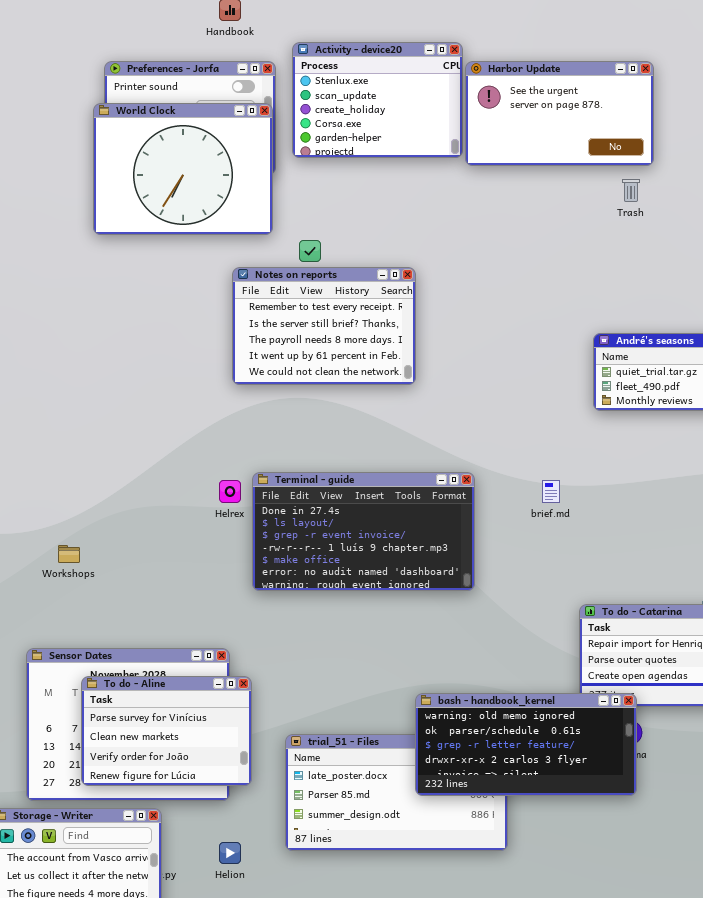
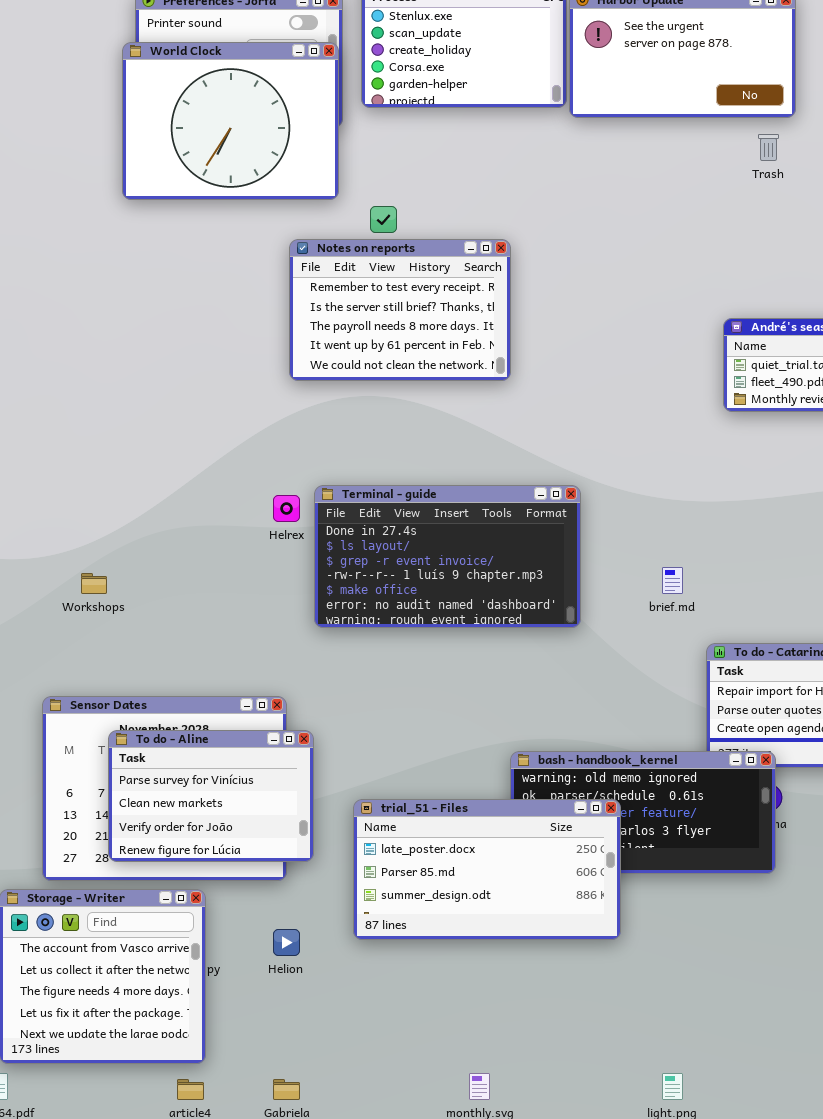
brief.md: [542,480,560,503] -> [662,567,683,594], moved
trial_51 - Files: [285,734,508,851] -> [353,799,621,940], raised

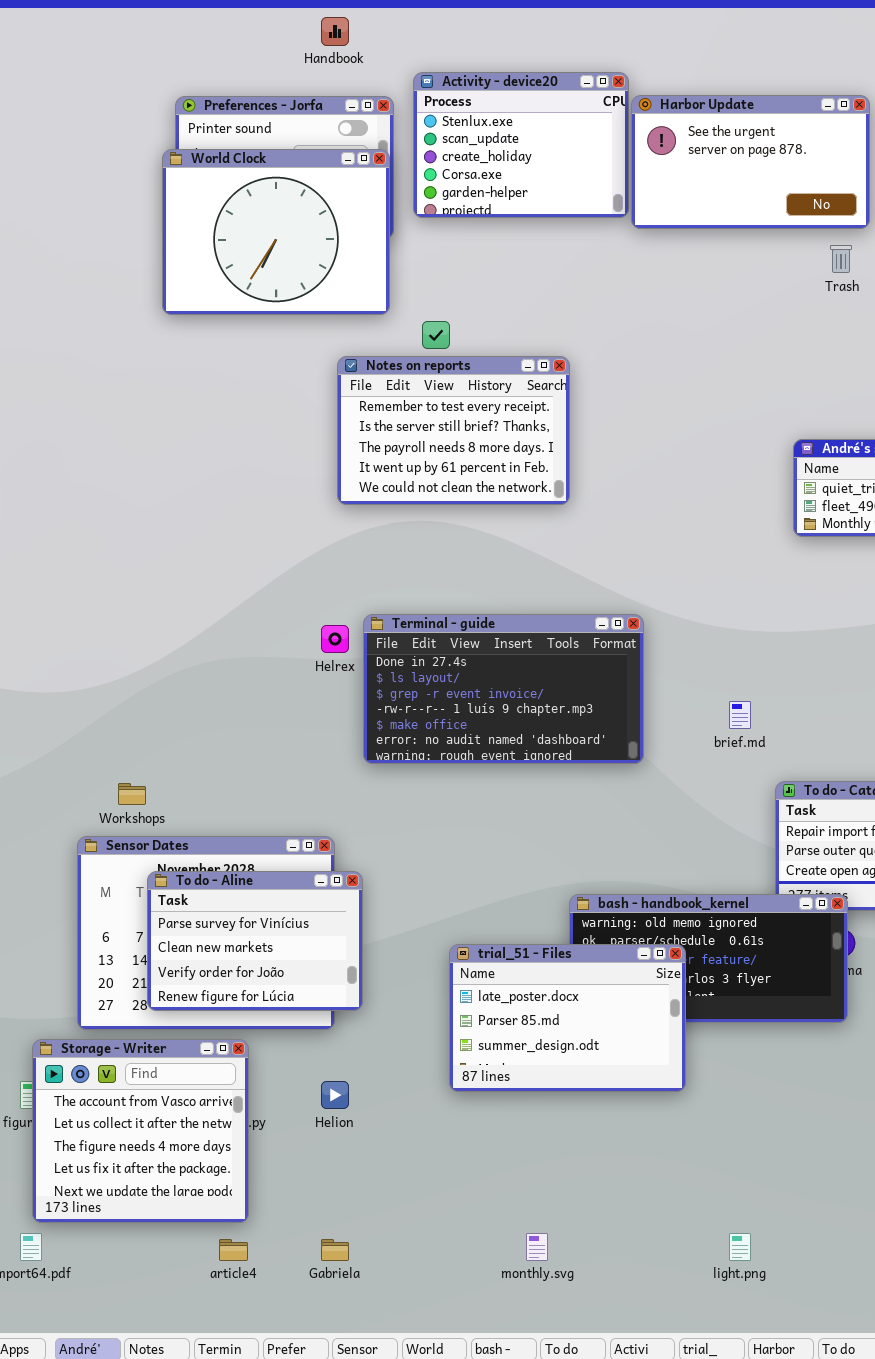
Workshops: [81,573,107,594] -> [118,783,146,805], moved
trial_51 - Files: [353,799,621,940] -> [449,944,686,1092], resized

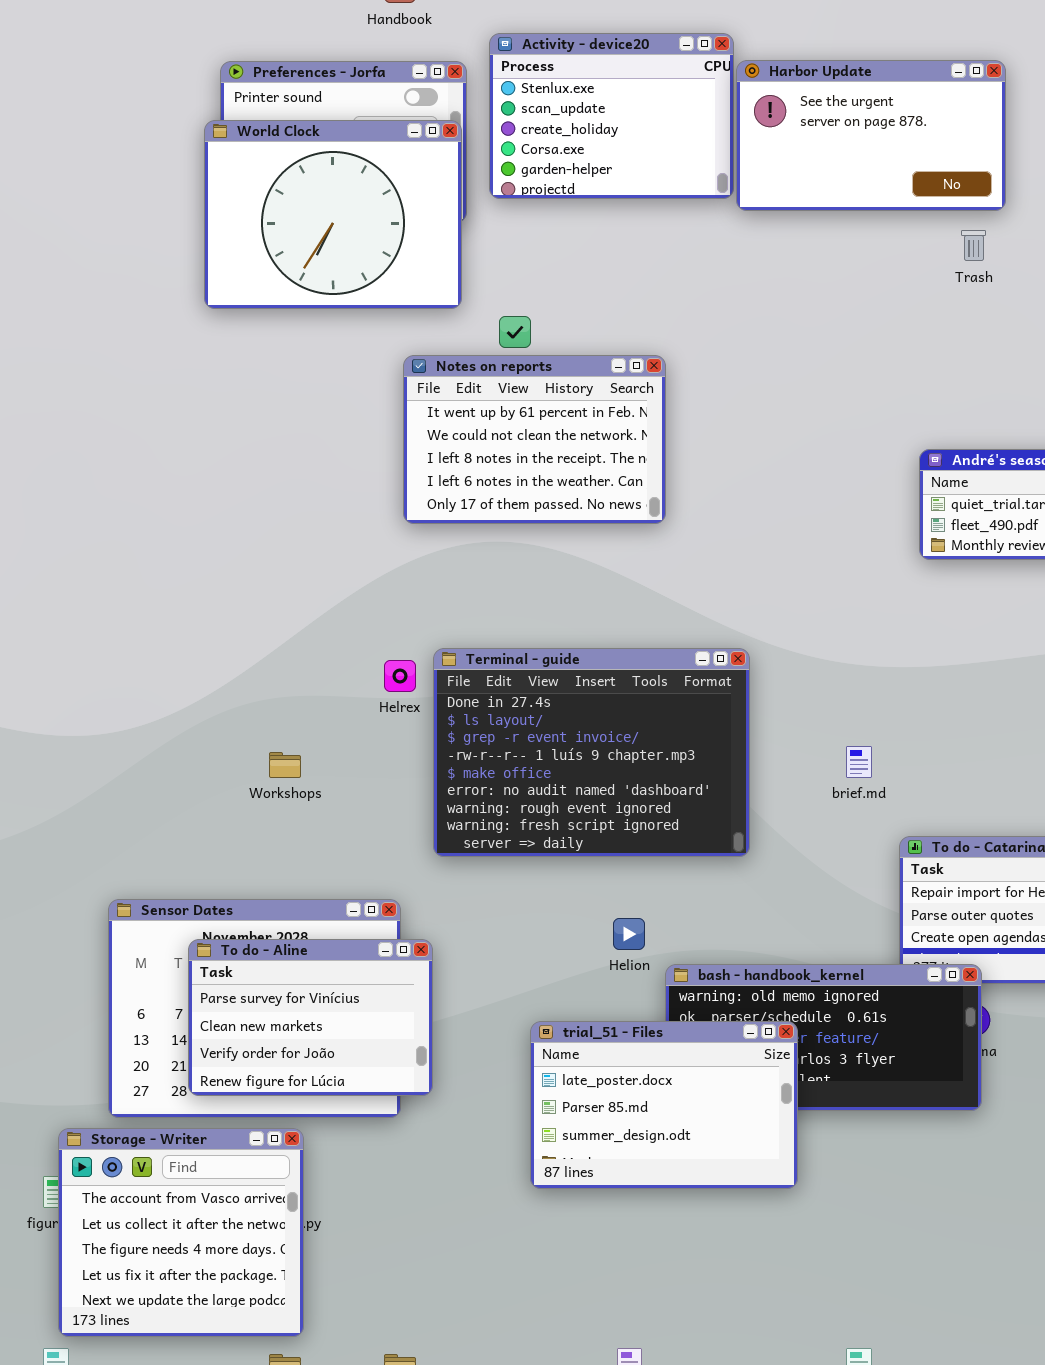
Notes on reports: [337,356,570,505] -> [403,355,666,524], scrolled down 3 rows
Terminal - guide: [363,614,644,764] -> [433,648,750,857], resized
Workshops: [118,783,146,805] -> [269,752,301,778], moved
Helion: [321,1081,349,1109] -> [613,918,645,950], moved

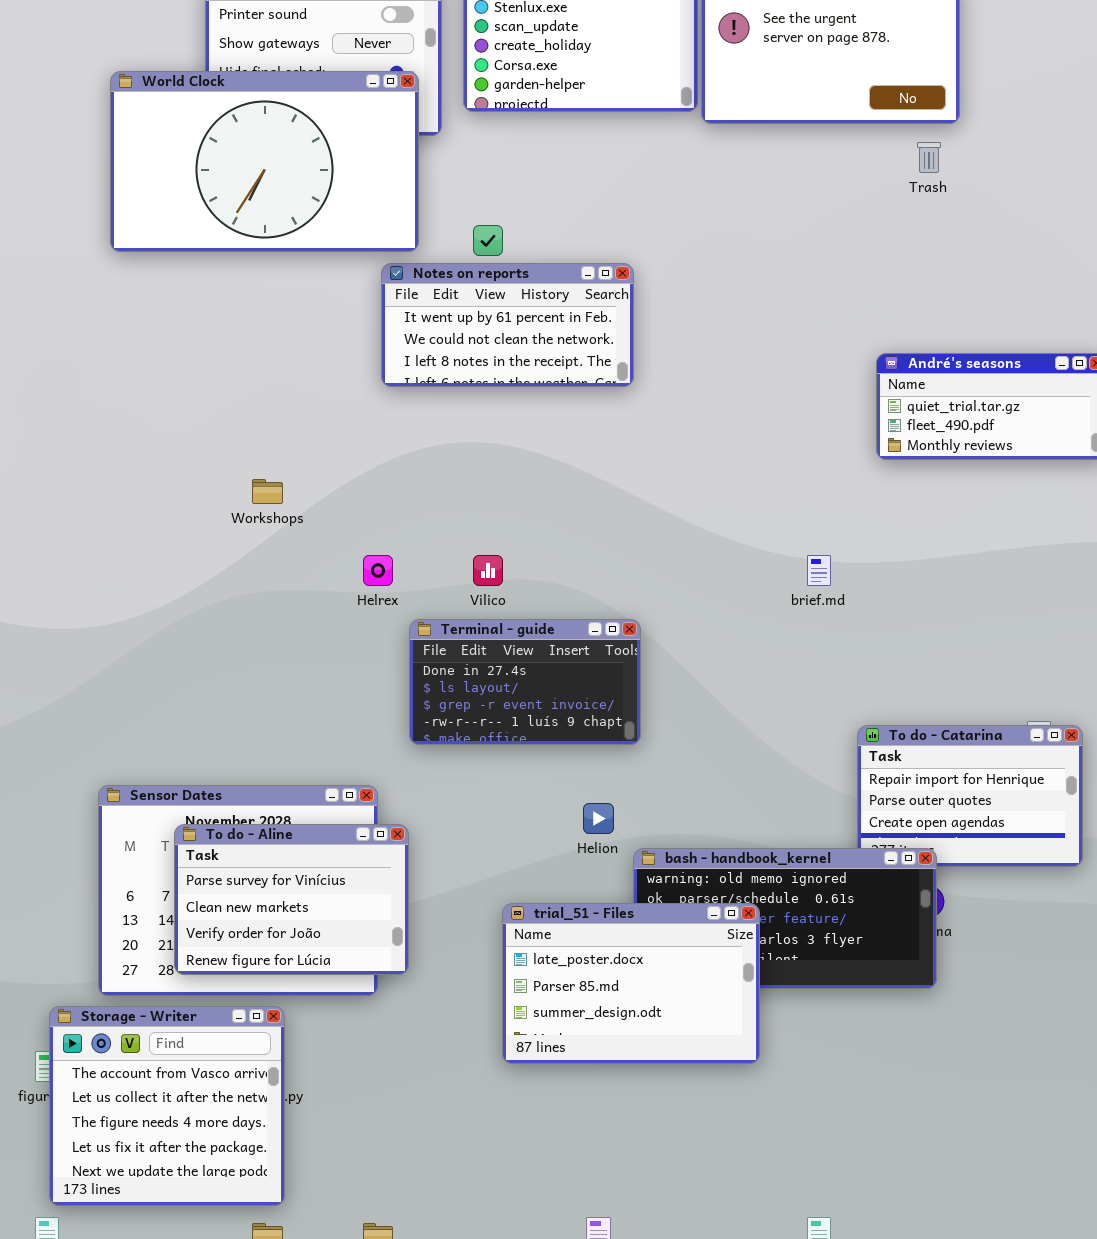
World Clock: [204,120,462,309] -> [110,71,419,252], moved, resized
Notes on reports: [403,355,666,524] -> [381,263,634,387], resized
Terminal - guide: [433,648,750,857] -> [409,619,641,745], resized
brief.md: [846,746,872,778] -> [807,555,831,586], moved
Workshops: [269,752,301,778] -> [252,479,283,504], moved

